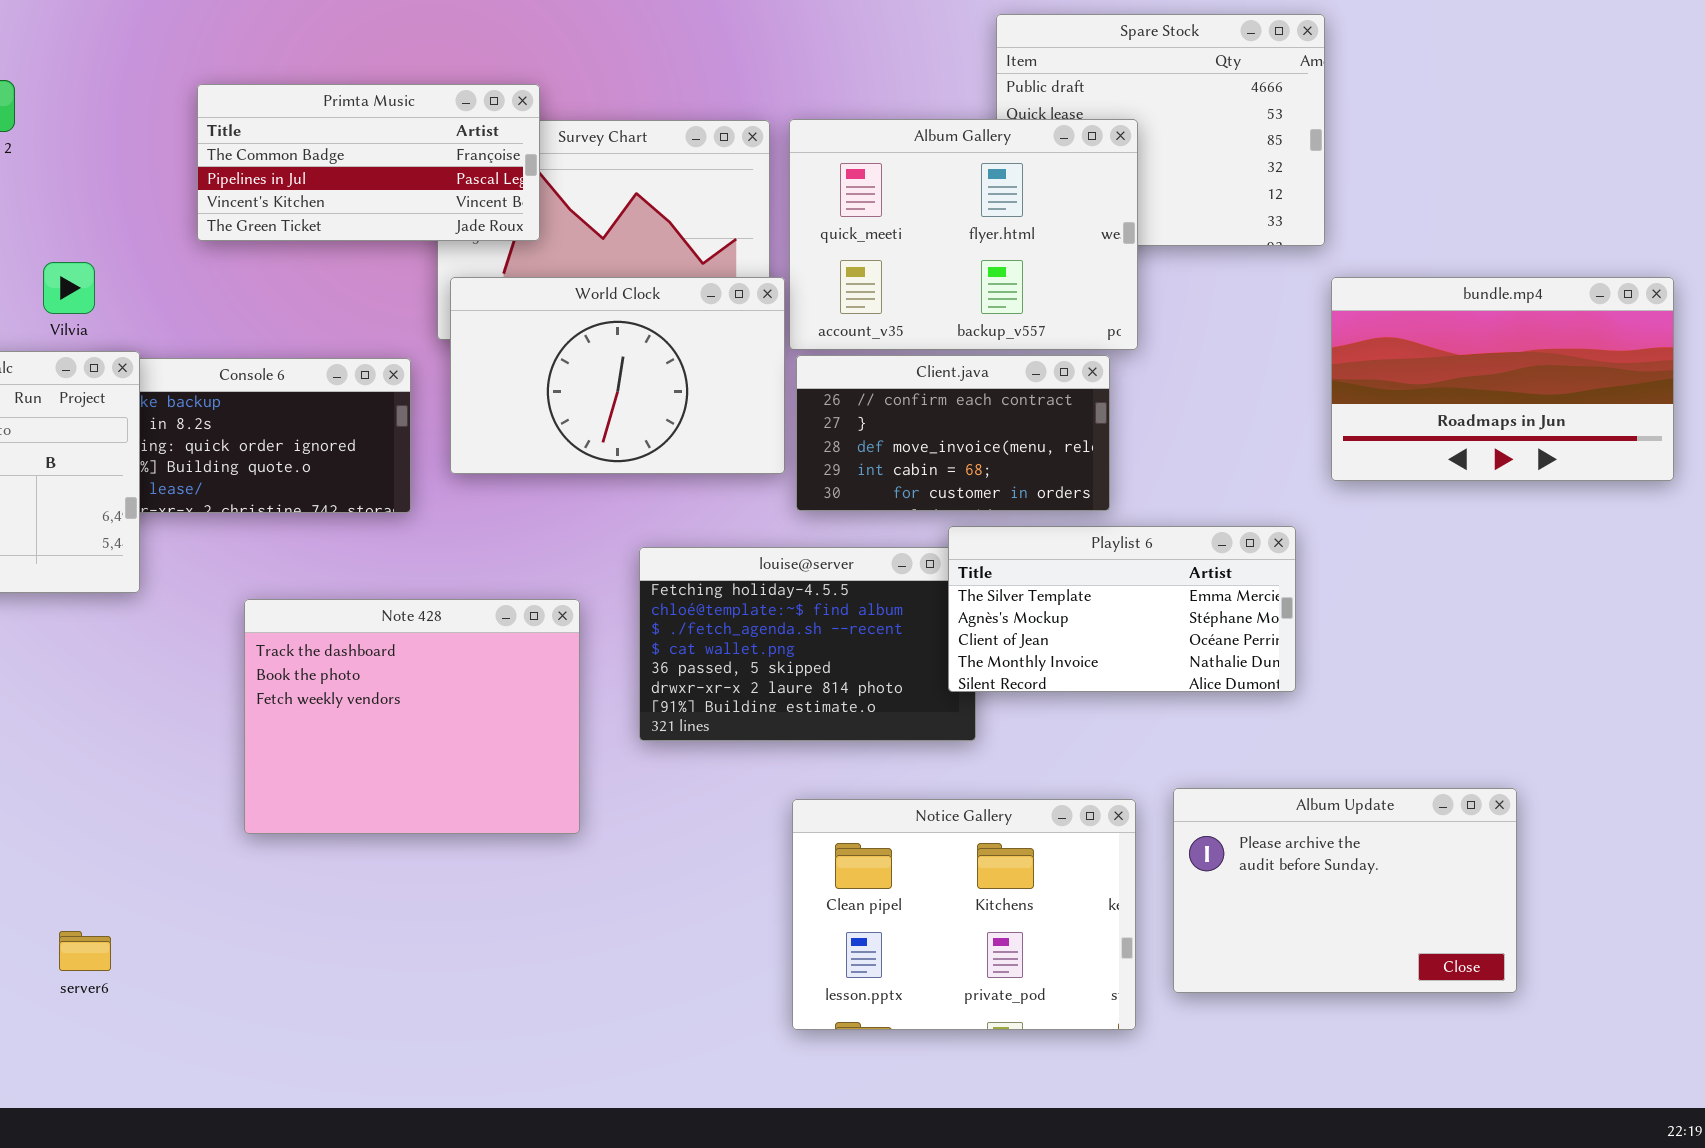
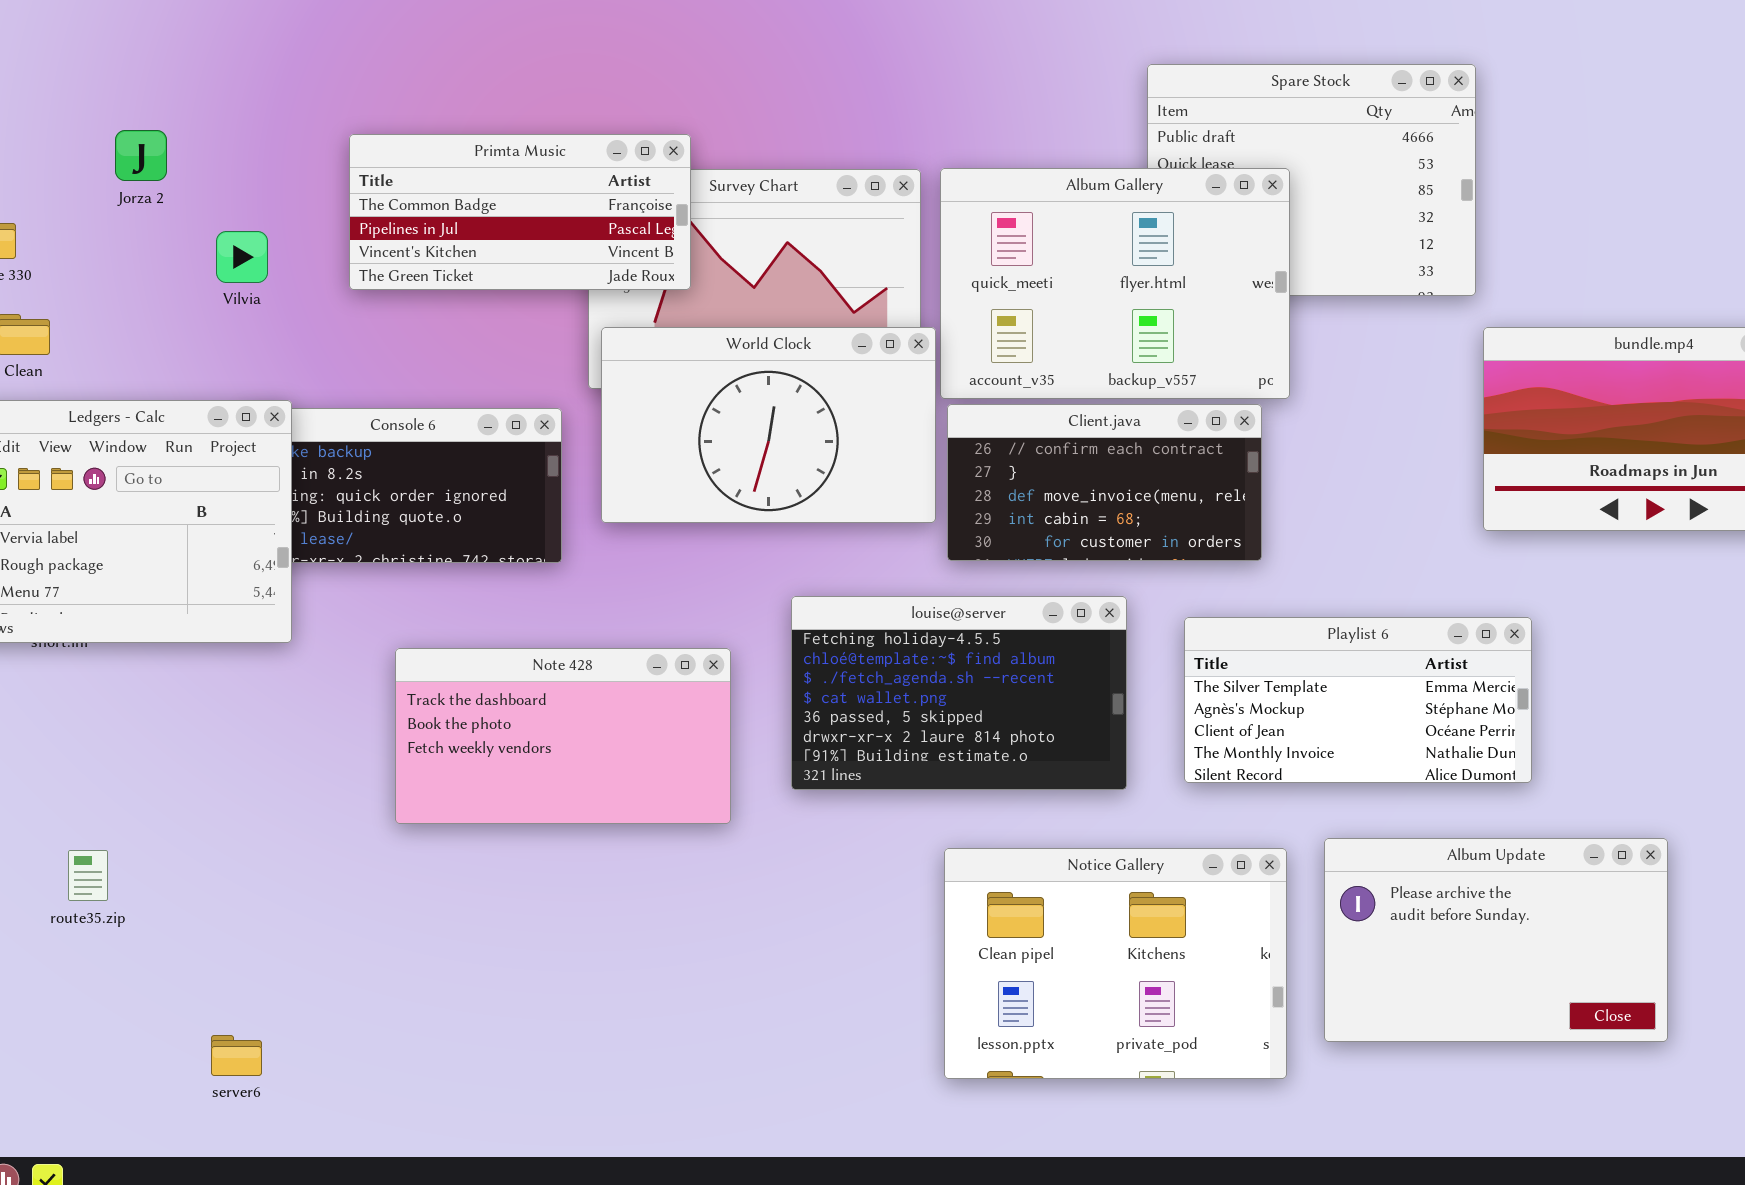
Vilvia: [43,262,95,314] -> [216,231,268,283], moved
Playlist 6: [948,526,1296,692] -> [1184,617,1532,783], moved
Note 428: [244,599,580,834] -> [395,648,731,824], resized
server6: [59,931,111,971] -> [211,1035,262,1076], moved

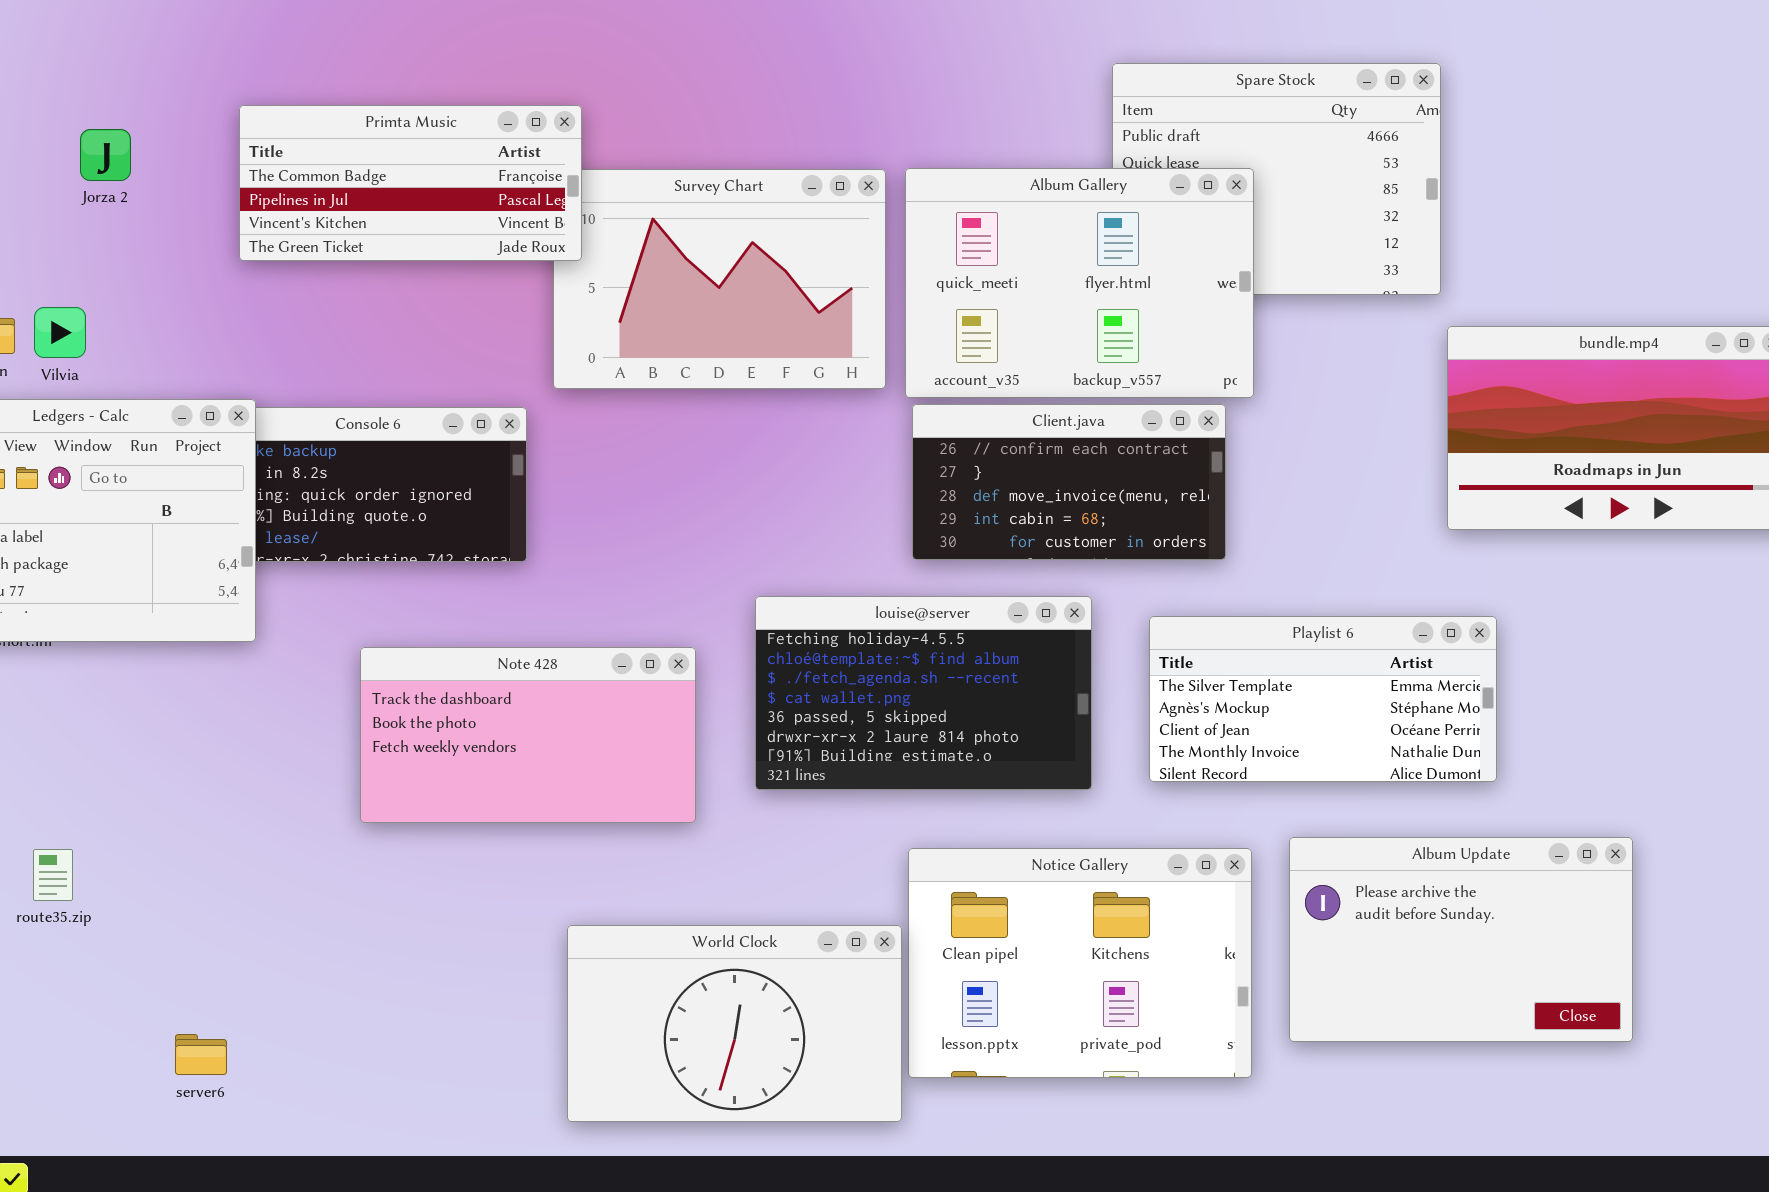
Primta Music: [349,134,691,290] -> [239,105,582,261], moved
Vilvia: [216,231,268,283] -> [34,307,86,358], moved
World Clock: [601,327,936,523] -> [567,925,902,1122], moved

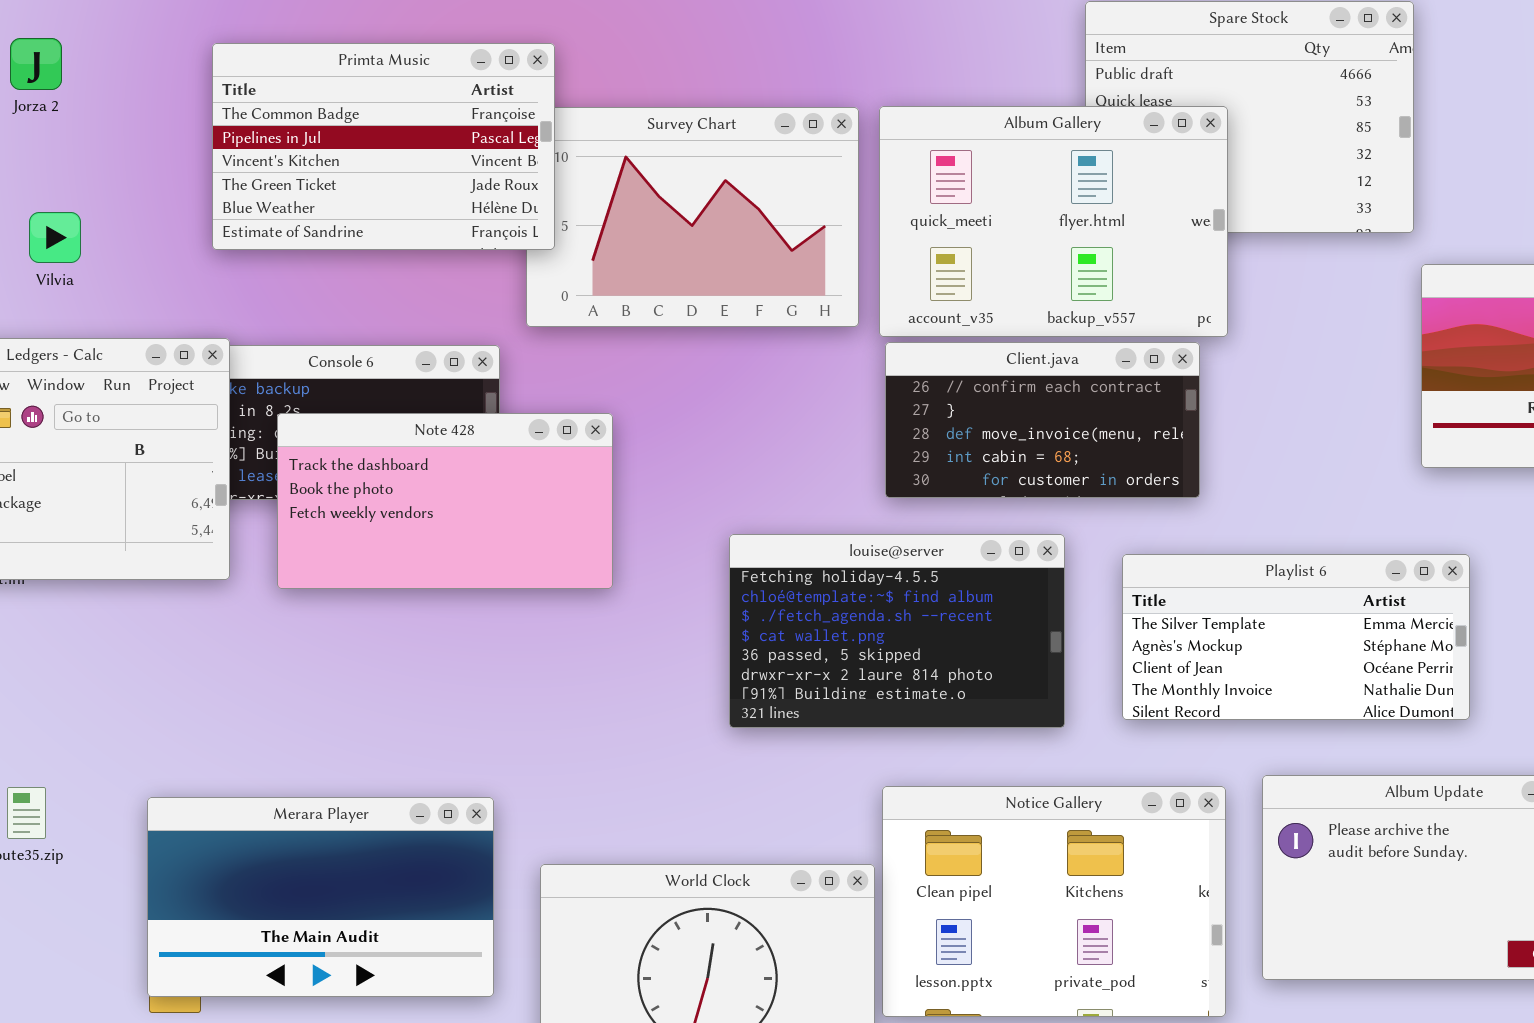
Primta Music: [239,105,582,261] -> [212,43,555,250], resized
Jorza 2: [80,129,131,181] -> [10,38,62,90], moved
Vilvia: [34,307,86,358] -> [29,212,81,263], moved
Note 428: [360,647,696,823] -> [277,413,613,589], moved
Merara Player: none -> [147,797,494,997], opened

